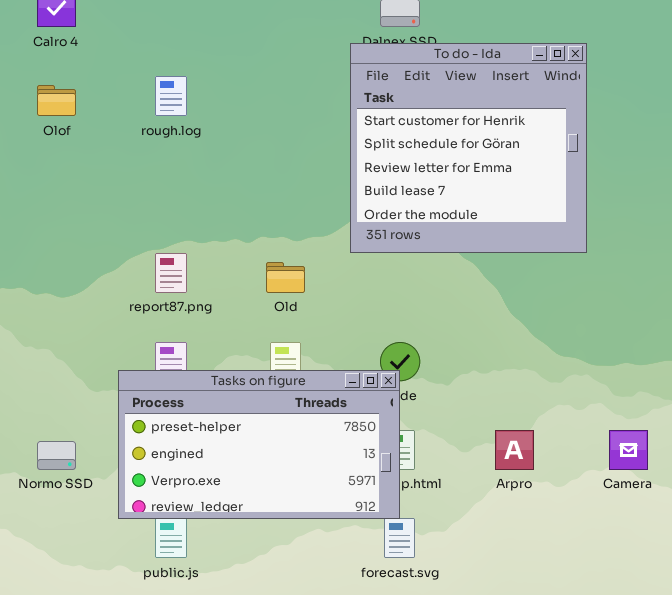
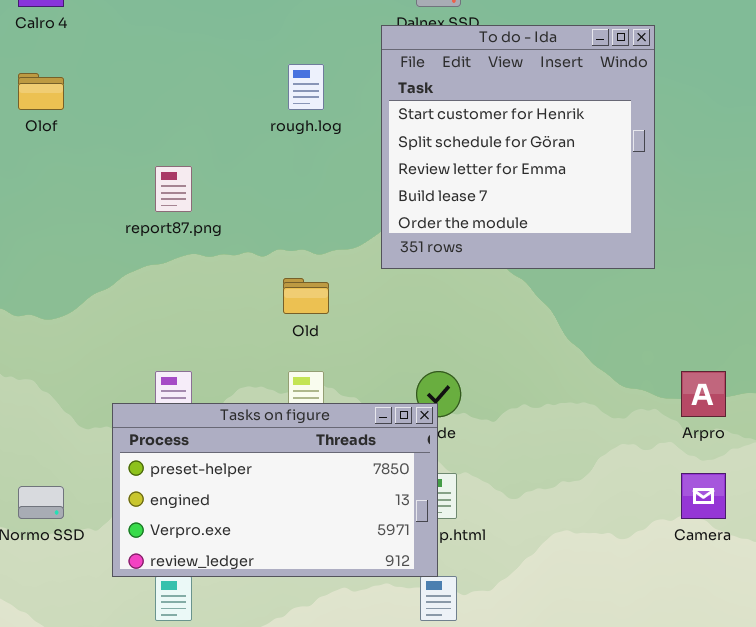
rough.log: [155,76,187,116] -> [288,64,324,110], moved
report87.png: [155,253,187,293] -> [155,166,192,212], moved
Arpro: [495,430,534,470] -> [681,371,726,417], moved

